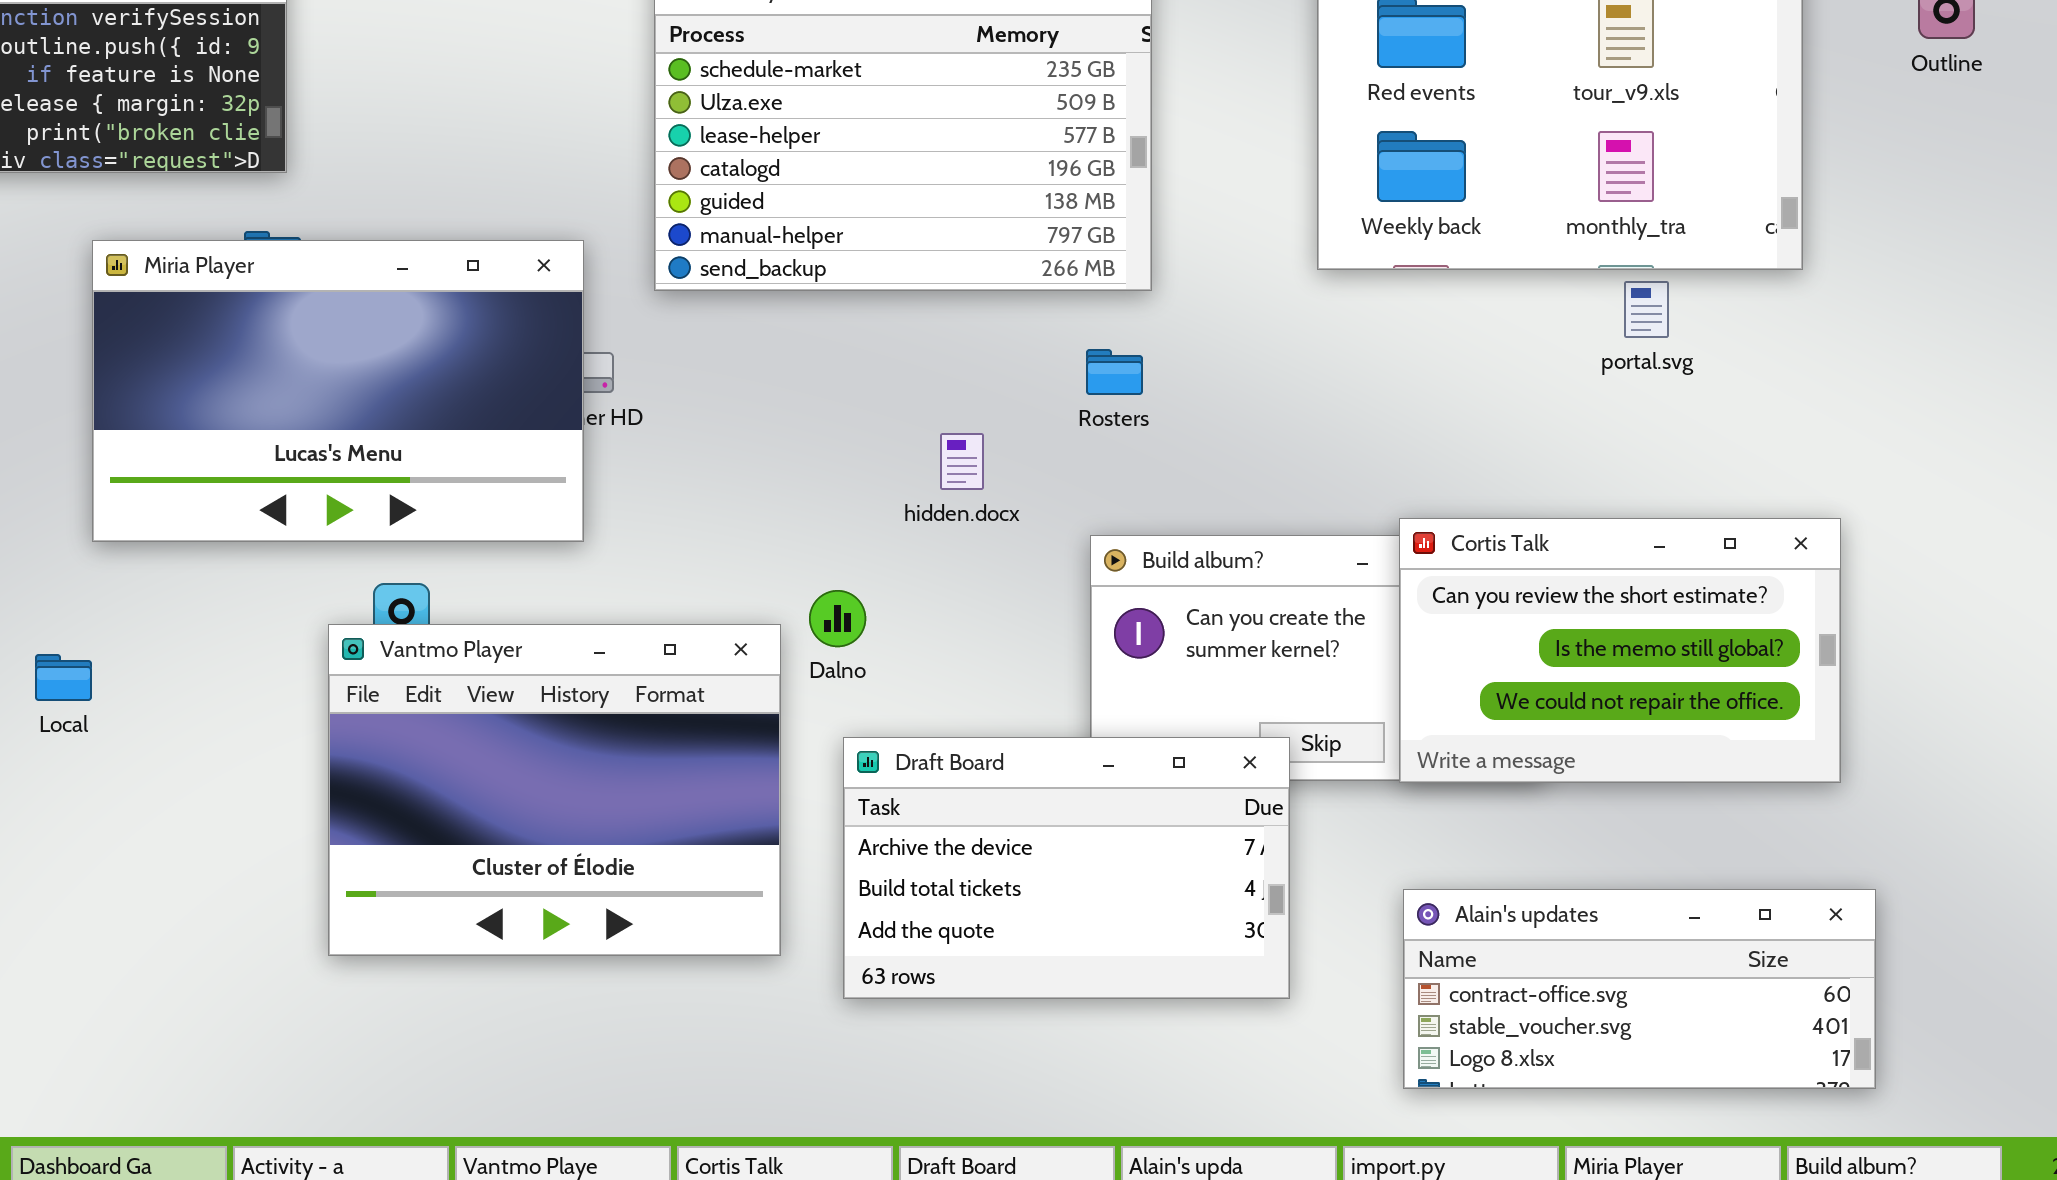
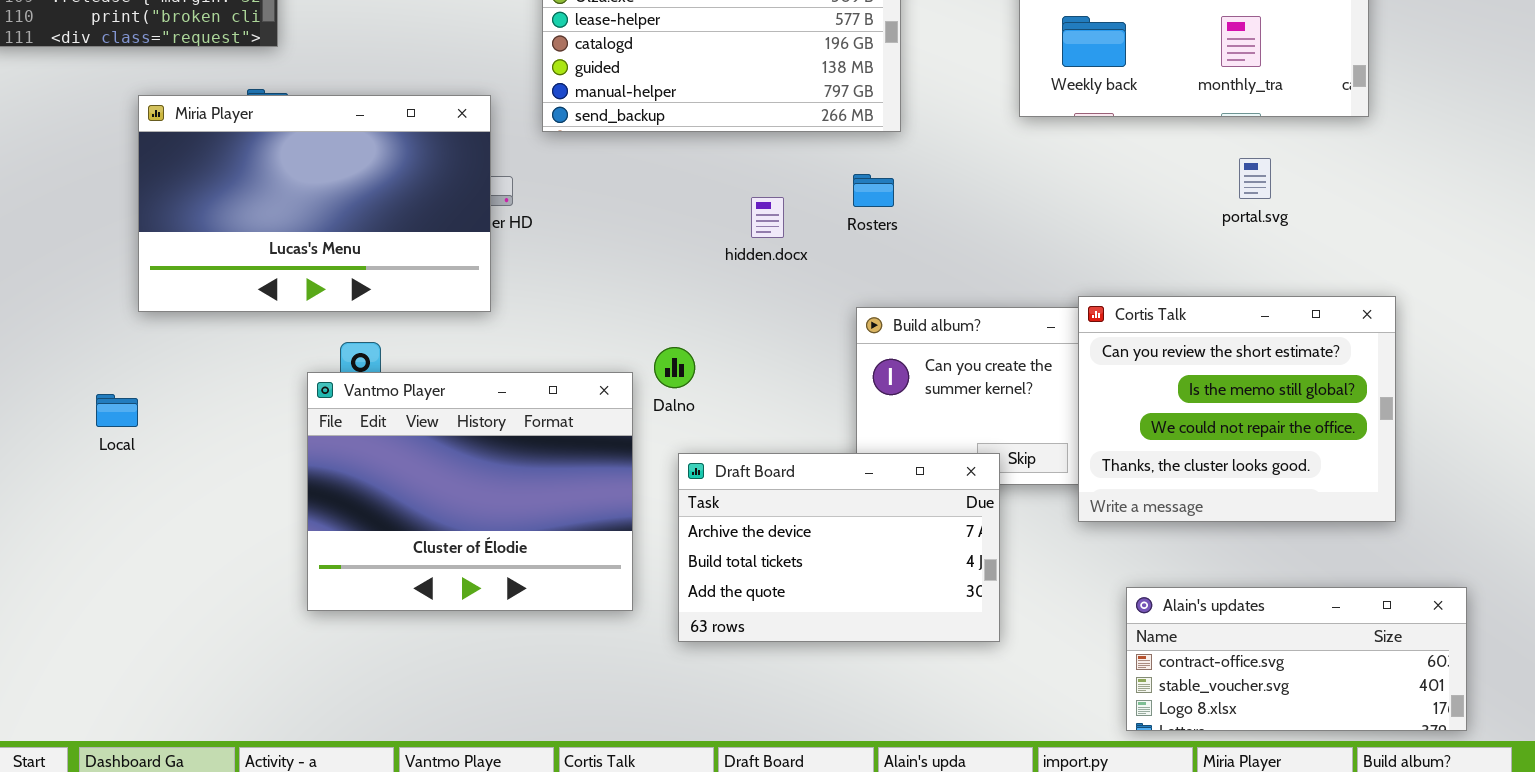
portal.svg: [1624,281,1669,338] -> [1239,158,1271,199], moved
hidden.docx: [940,433,984,490] -> [751,197,784,238], moved
Cortis Talk: [1399,518,1841,783] -> [1078,296,1396,522], resized
Alain's updates: [1403,889,1876,1089] -> [1126,587,1467,731], moved

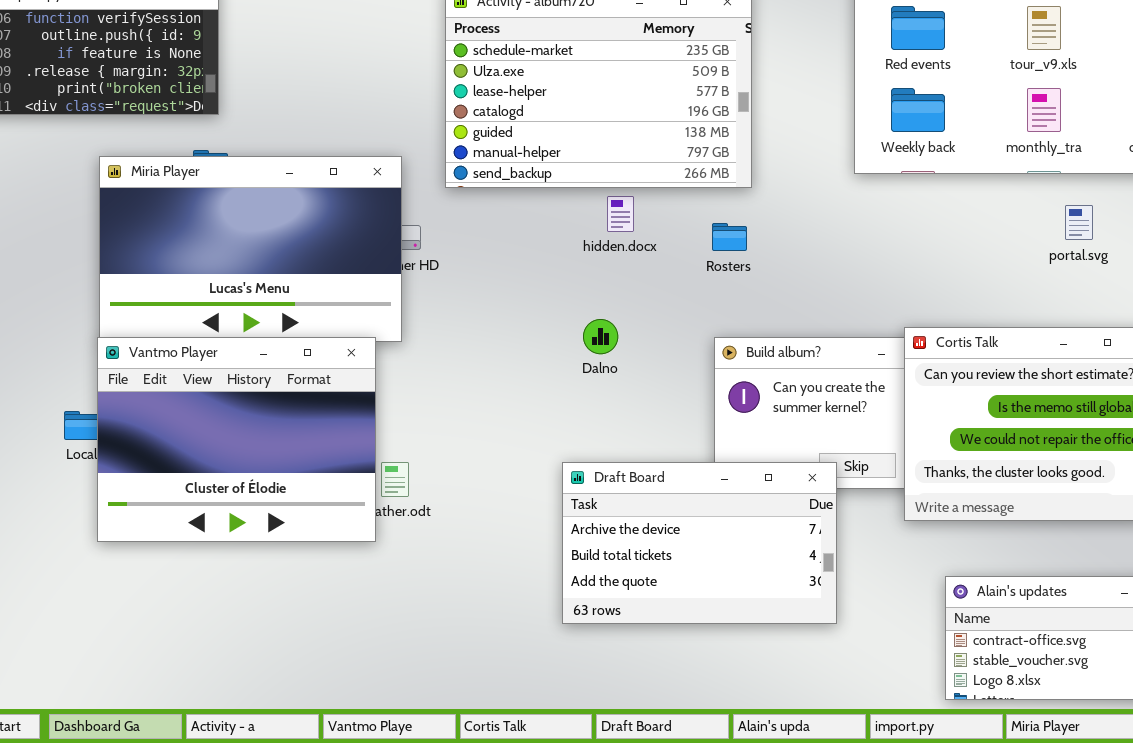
portal.svg: [1239,158,1271,199] -> [1065,205,1093,240], moved
hidden.docx: [751,197,784,238] -> [607,196,634,232], moved
Dalno: [654,347,695,388] -> [583,319,618,354], moved
Vantmo Player: [307,372,633,611] -> [97,337,376,542], moved

